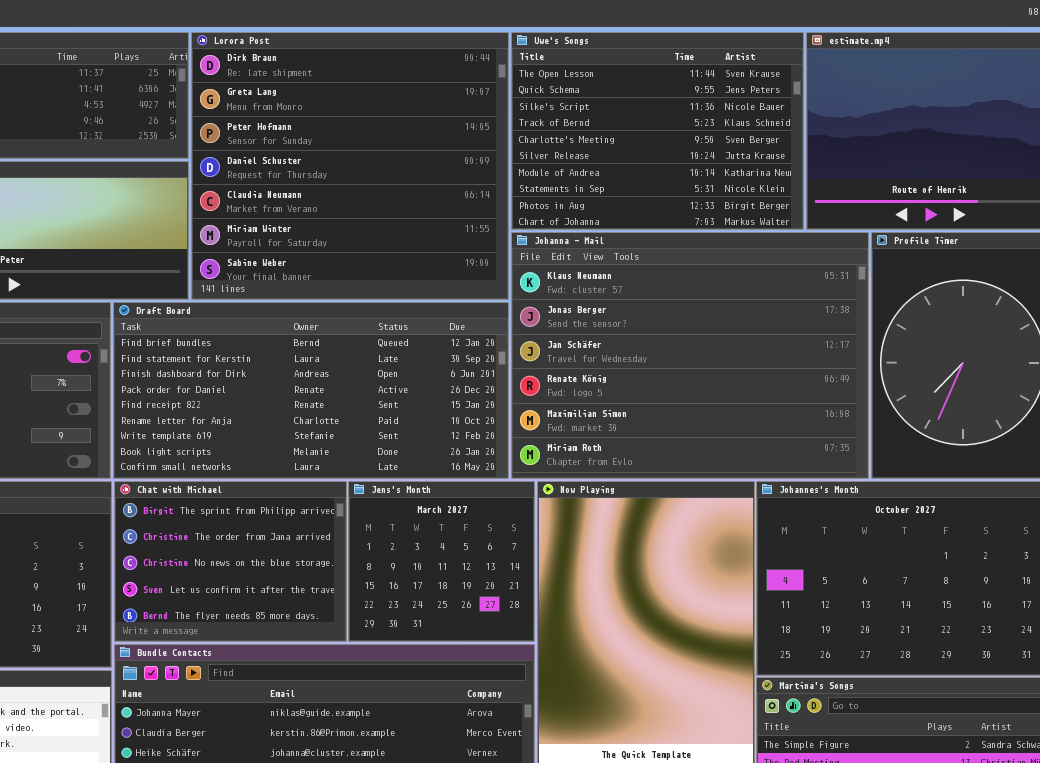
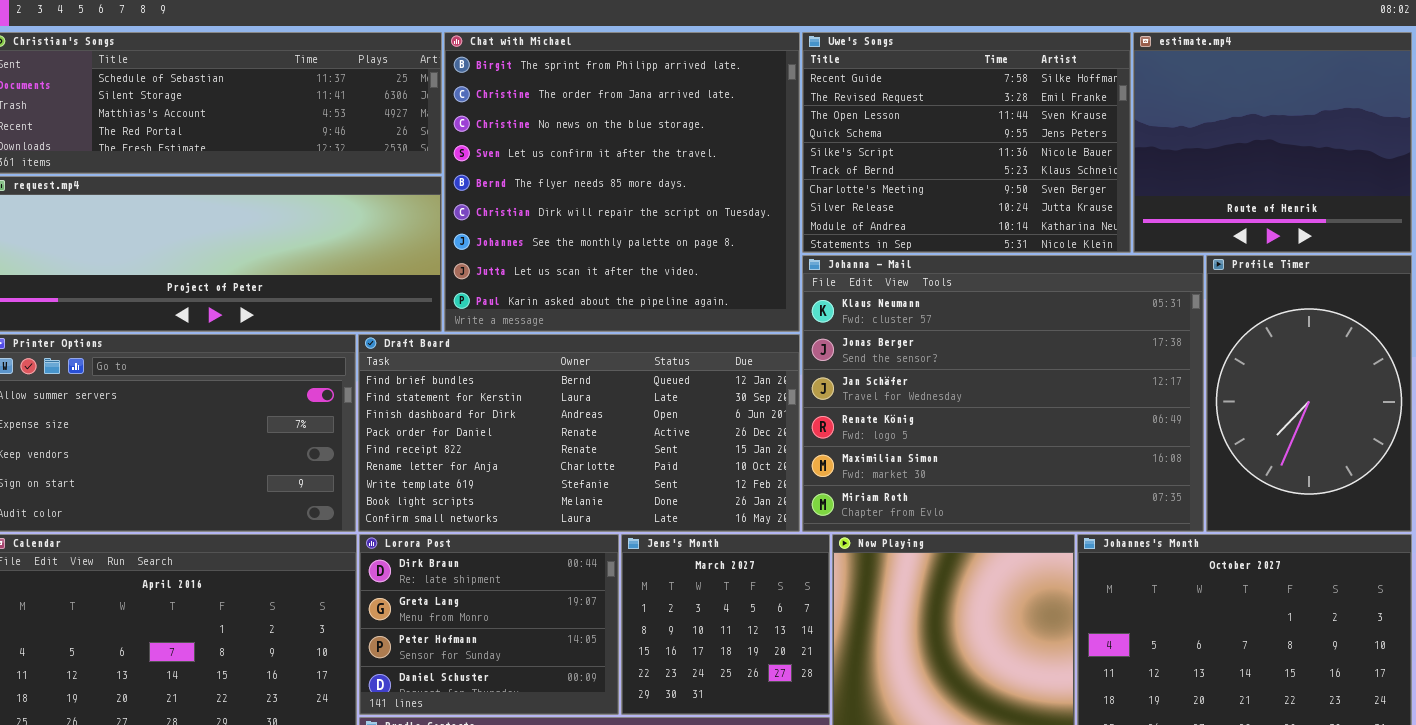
Lorora Post: [191,32,509,300] -> [359,534,619,715], moved, resized
Uwe's Songs: [511,32,804,230] -> [802,32,1131,253], scrolled up 2 rows
Chat with Michael: [114,481,347,642] -> [444,32,800,332], moved, resized

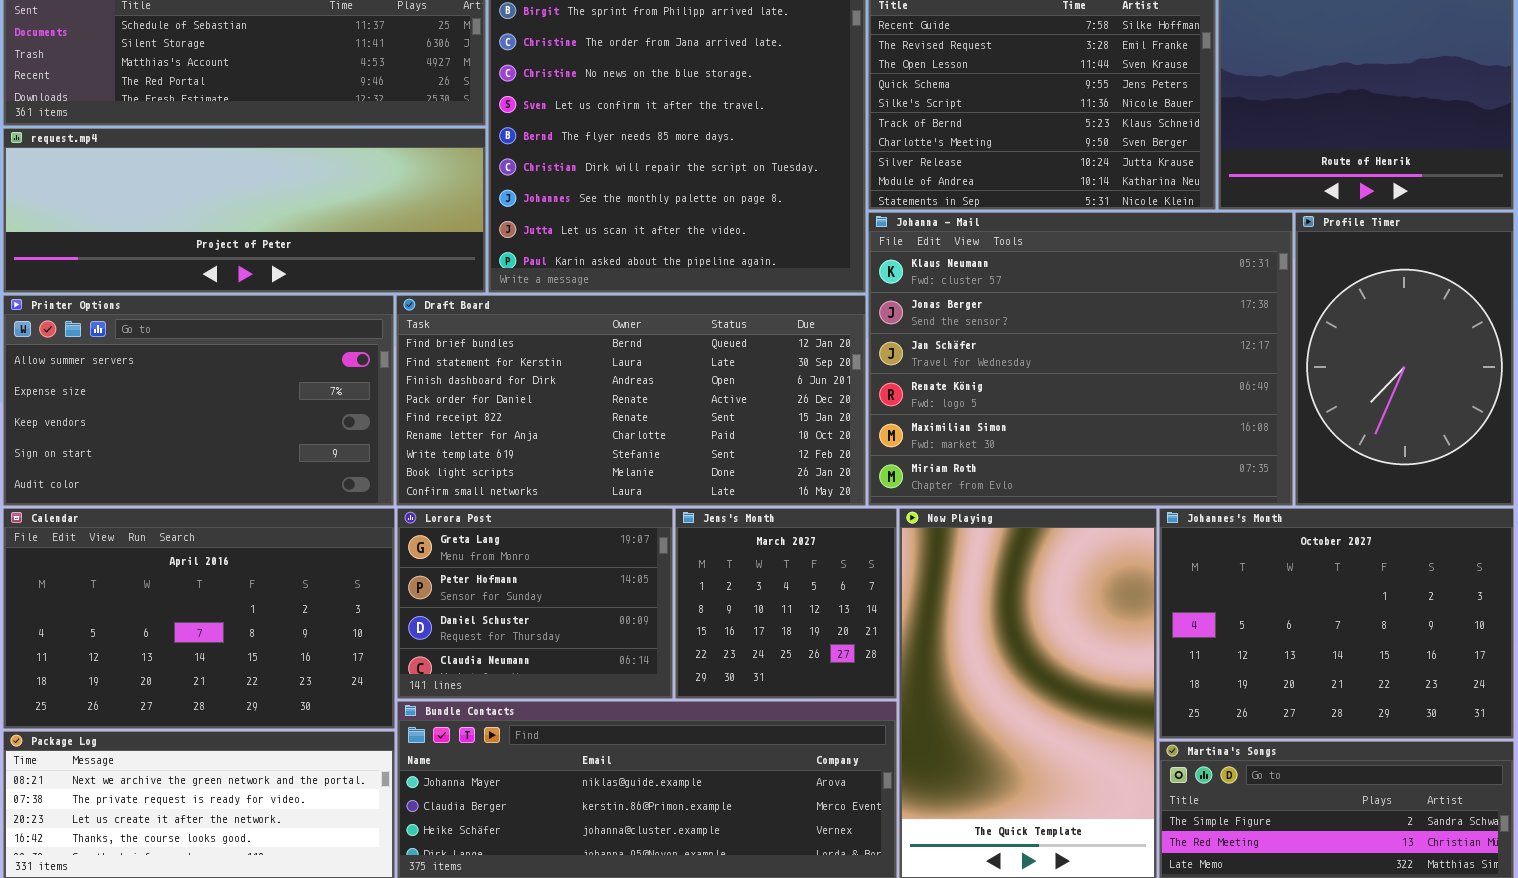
Lorora Post: [359,534,619,715] -> [397,508,673,699], scrolled down 1 row

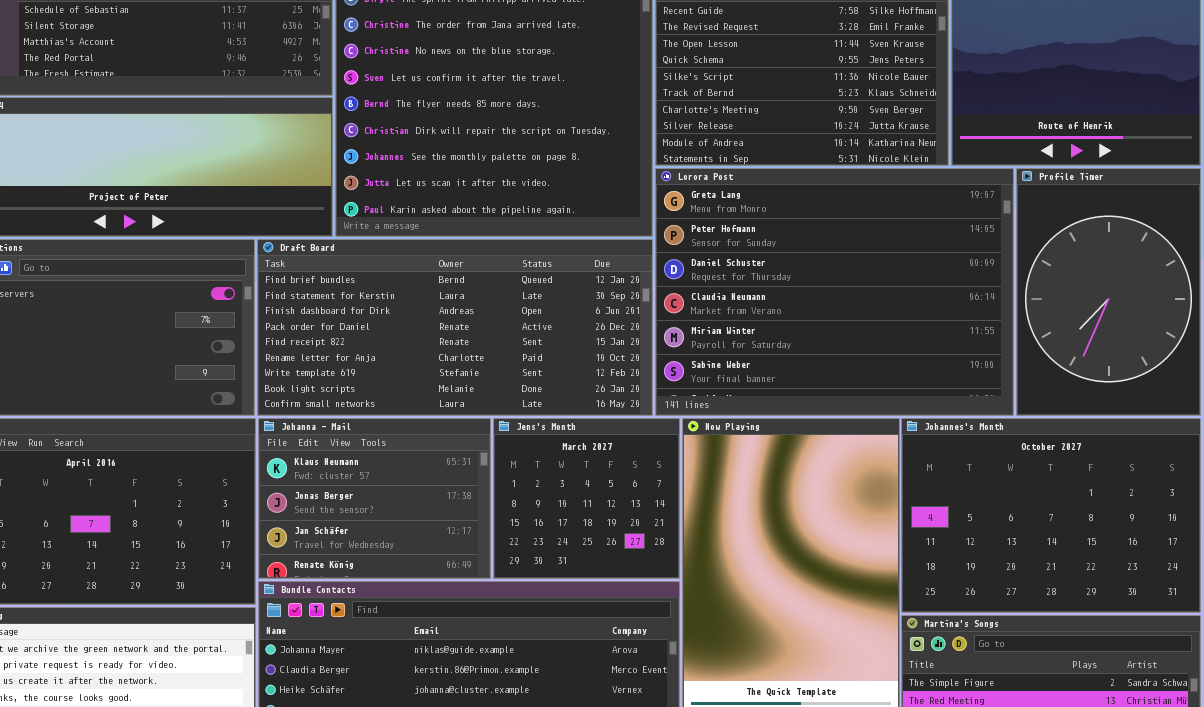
Johanna - Mail: [868,212,1293,506] -> [258,418,491,579], moved, resized
Lorora Post: [397,508,673,699] -> [655,168,1014,416], moved, resized

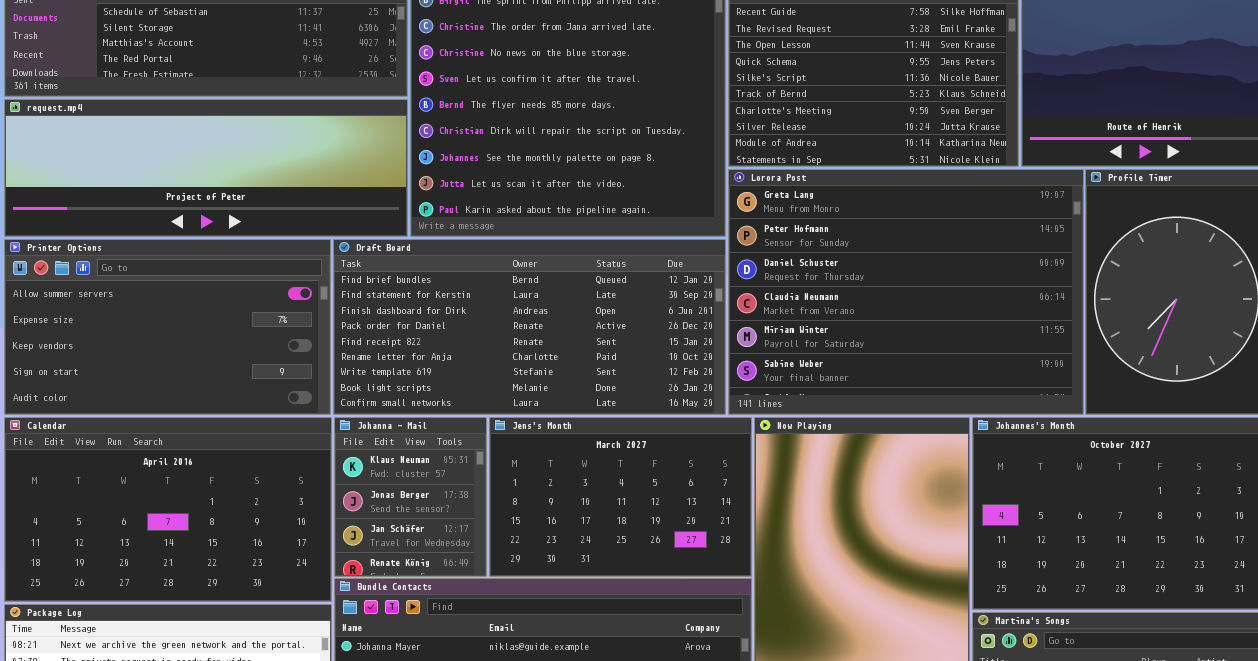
Johanna - Mail: [258,418,491,579] -> [334,417,487,577], resized
Jens's Month: [493,418,680,579] -> [489,417,752,577], resized

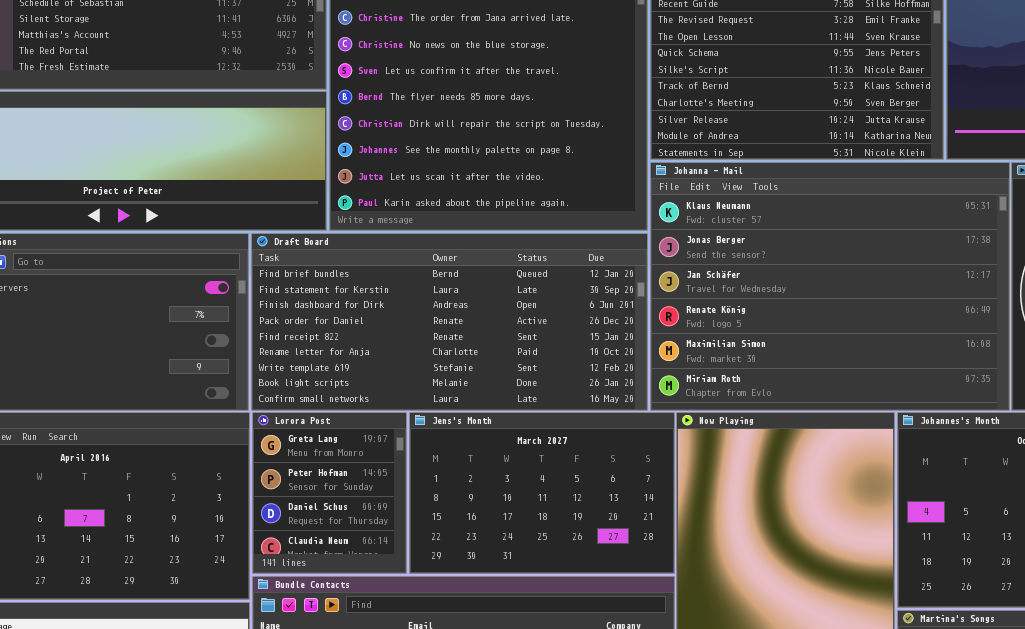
Lorora Post: [728,169,1084,415] -> [252,412,407,574], moved, resized
Johanna - Mail: [334,417,487,577] -> [650,162,1010,411], moved, resized

